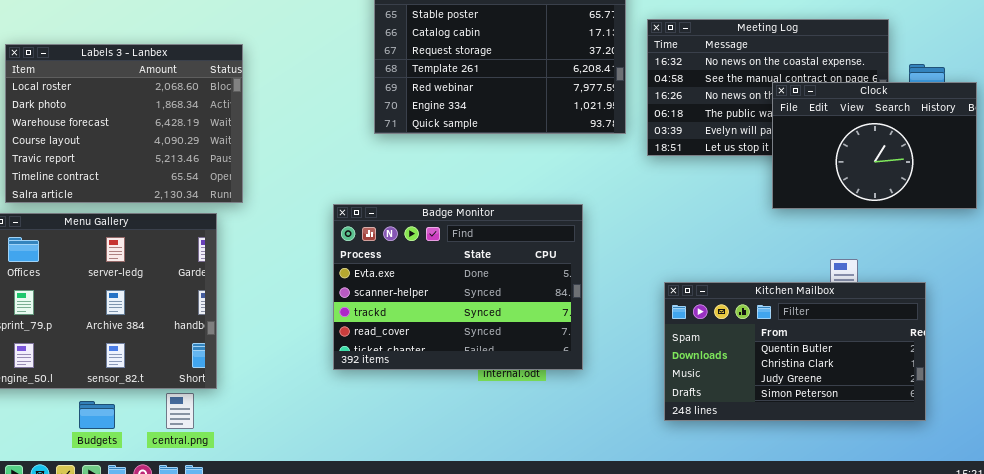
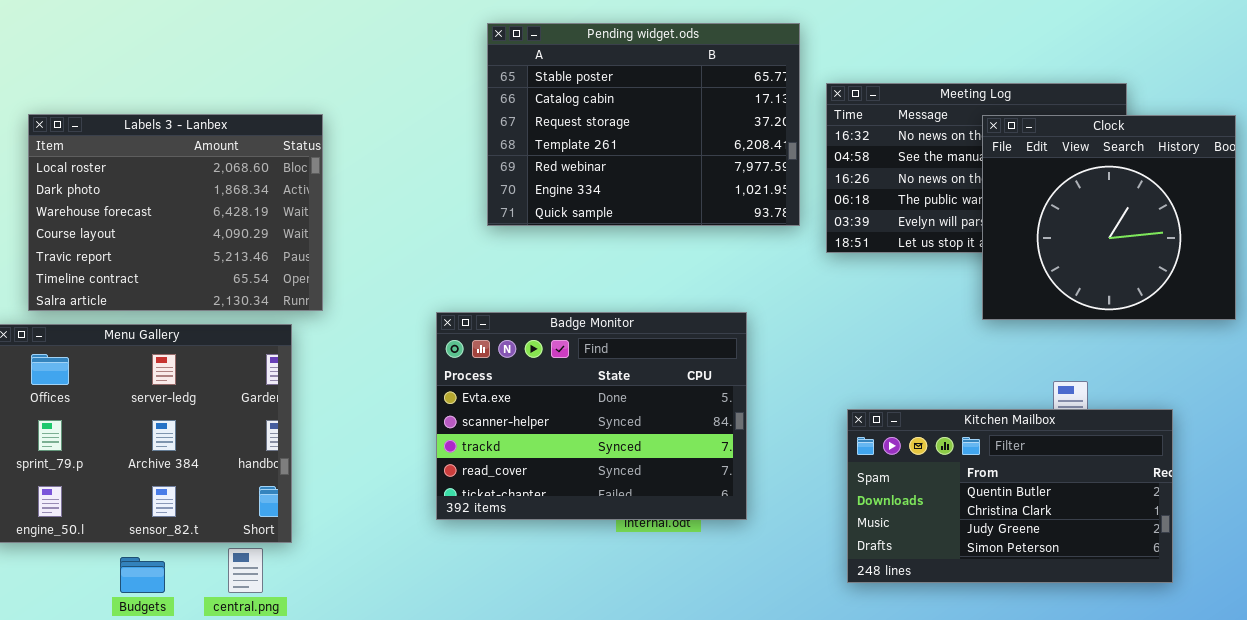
Clock: [772,82,977,209] -> [982,115,1236,320], resized

